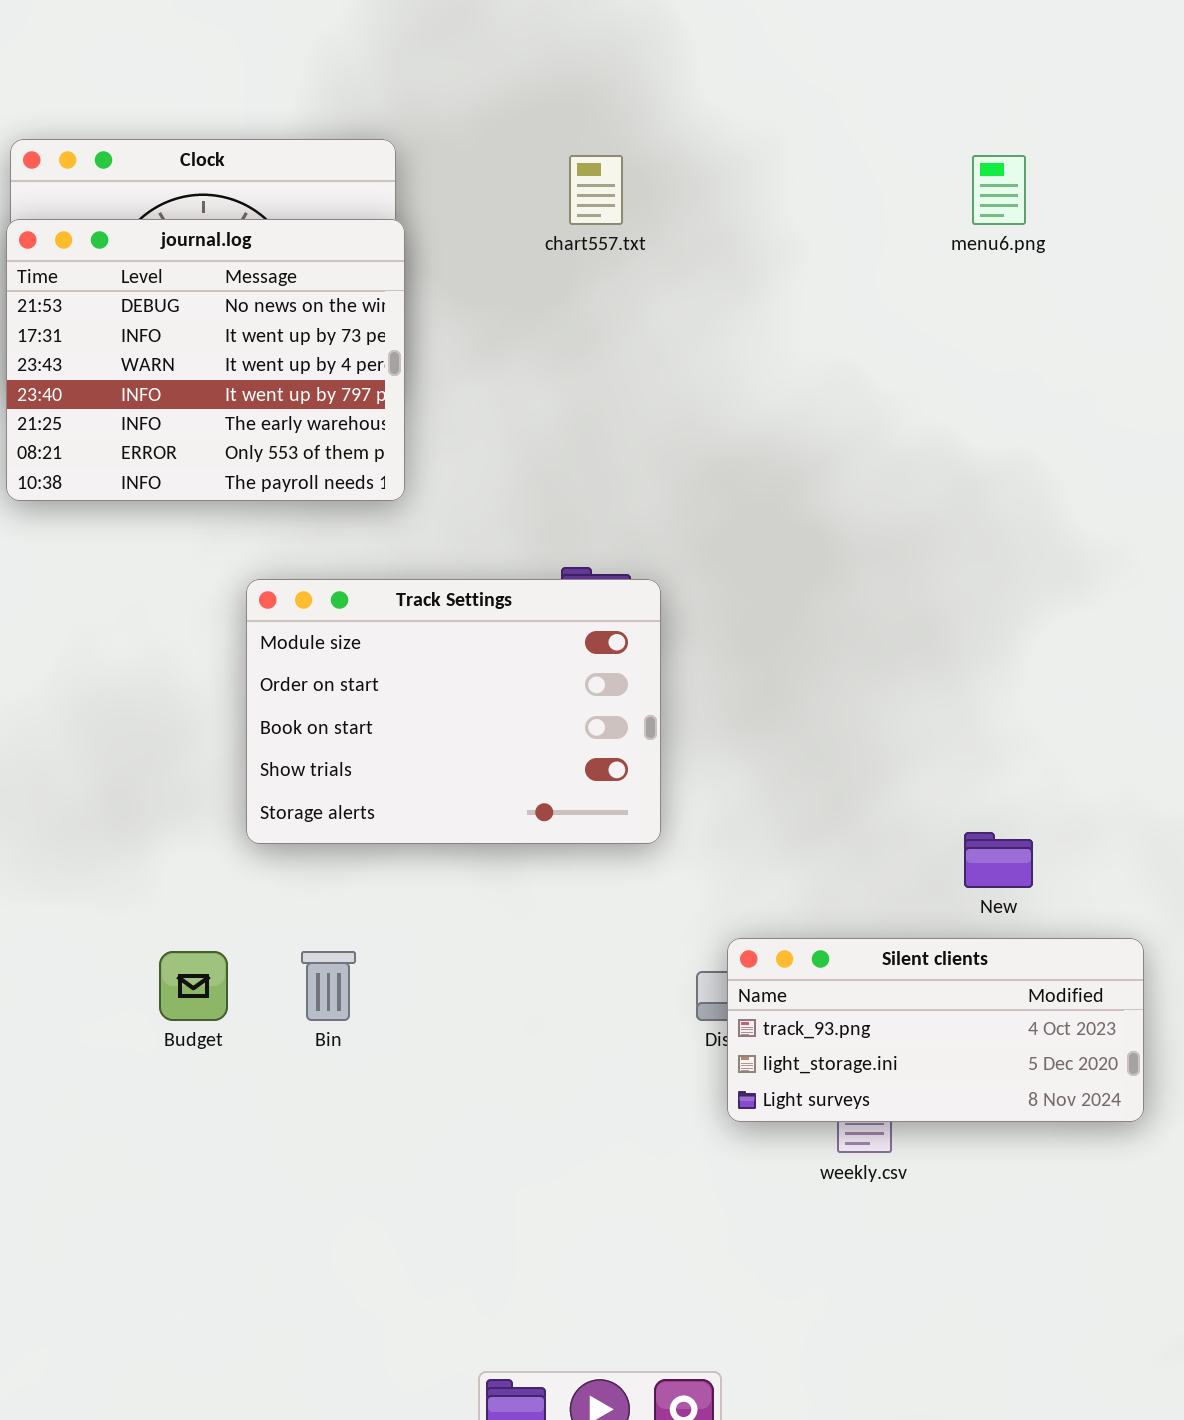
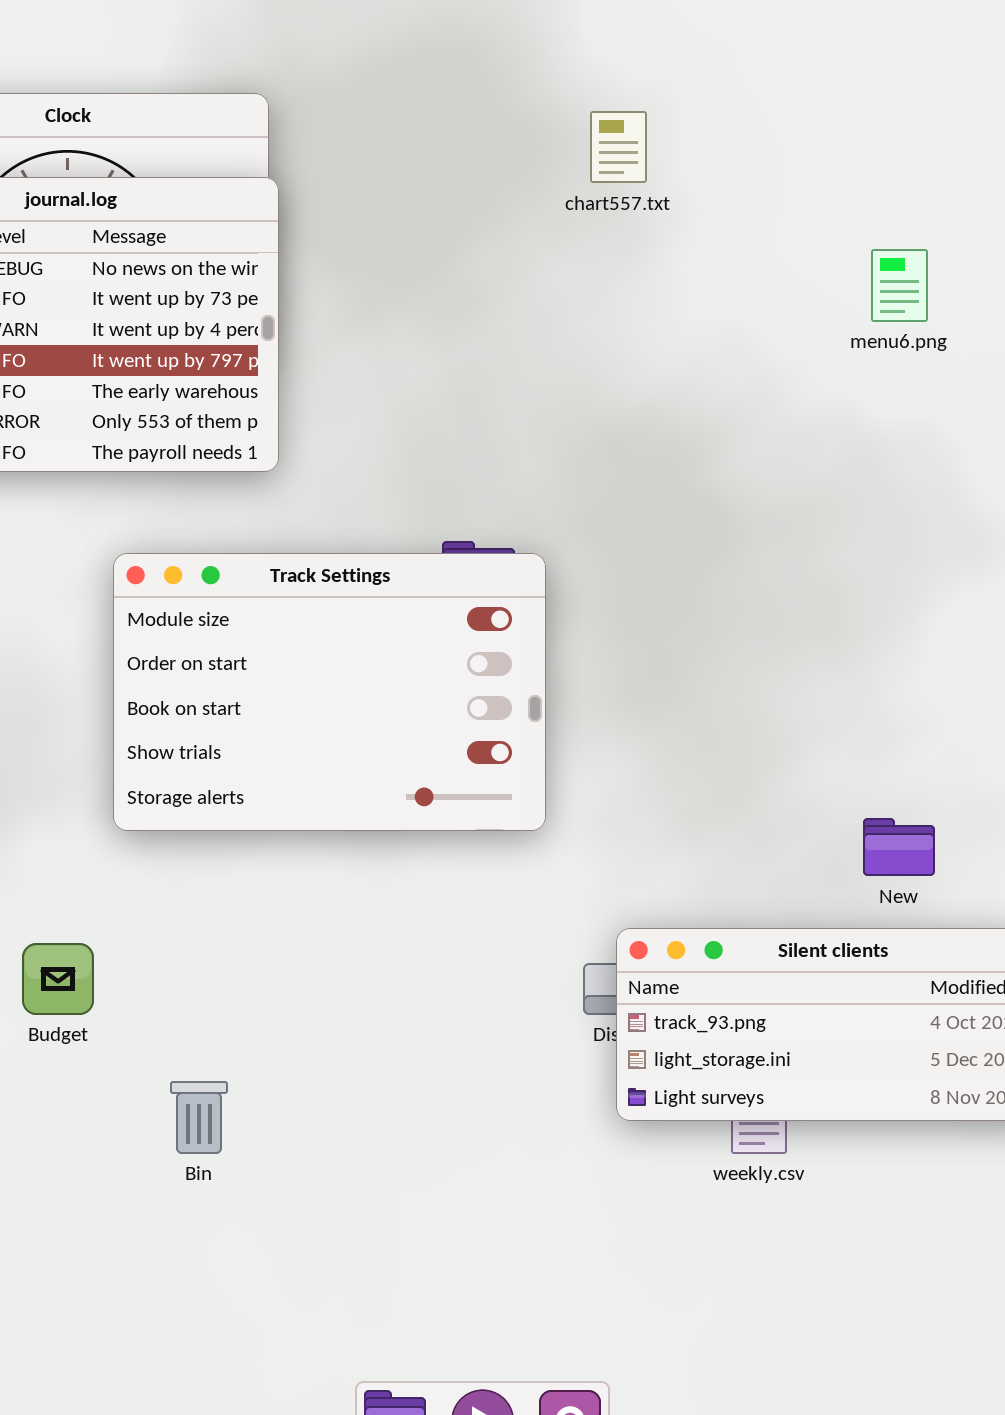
chart557.txt: [569,155,623,225] -> [590,111,647,183], moved
menu6.png: [972,155,1026,225] -> [871,249,928,322], moved
Bin: [301,951,356,1021] -> [170,1081,228,1154], moved

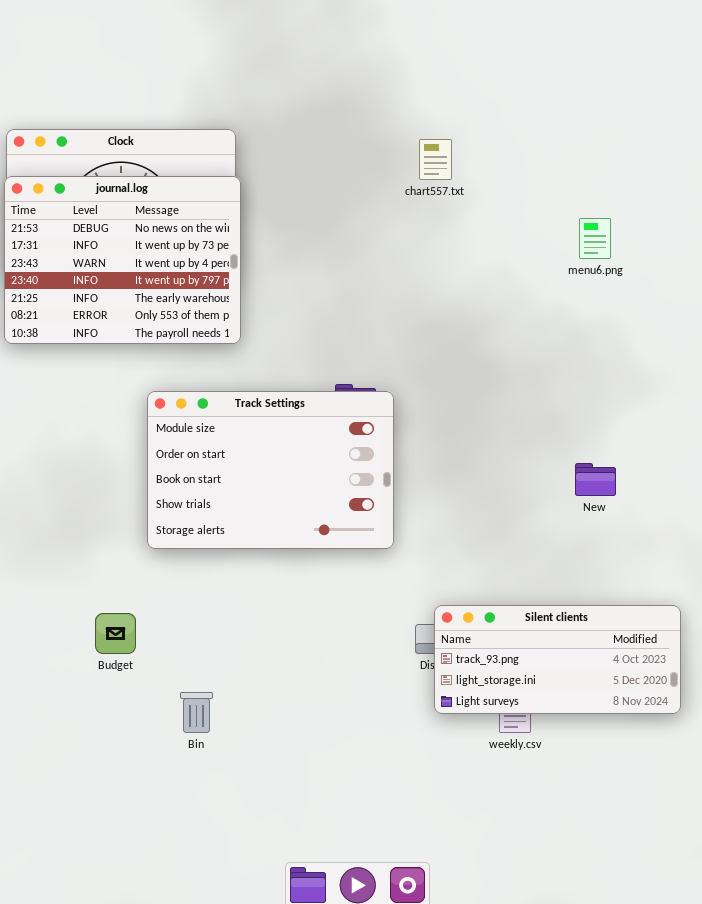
New: [863,818,935,876] -> [575,463,616,496], moved

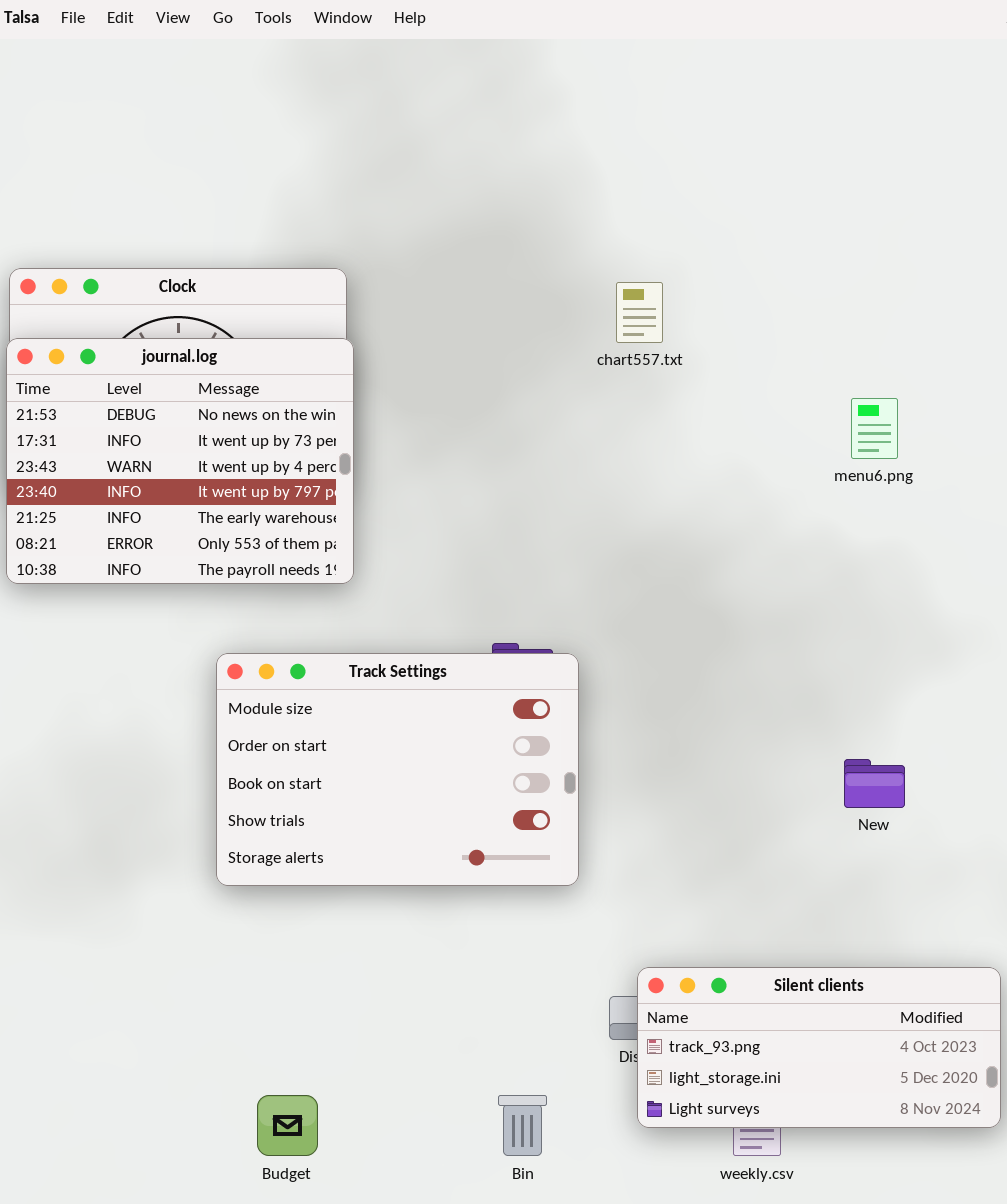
Budget: [95,613,136,654] -> [257,1095,318,1156], moved
Bin: [180,692,213,733] -> [498,1095,547,1156], moved

